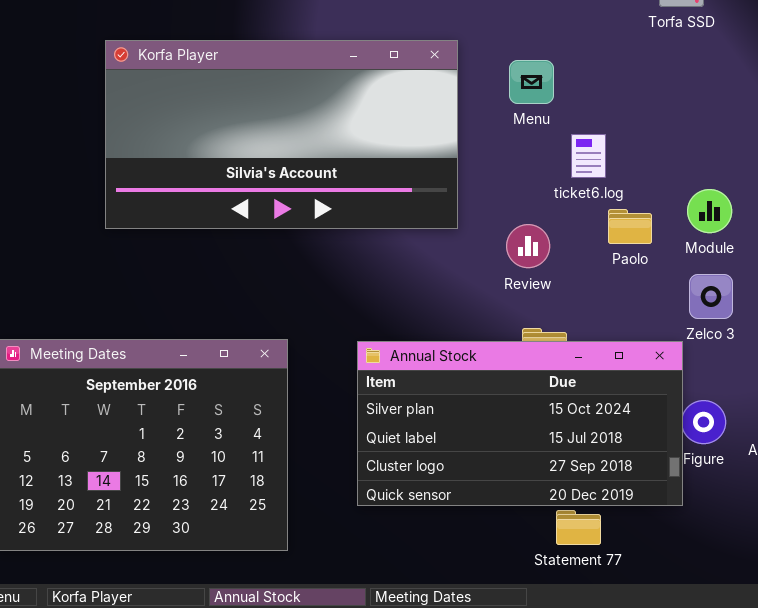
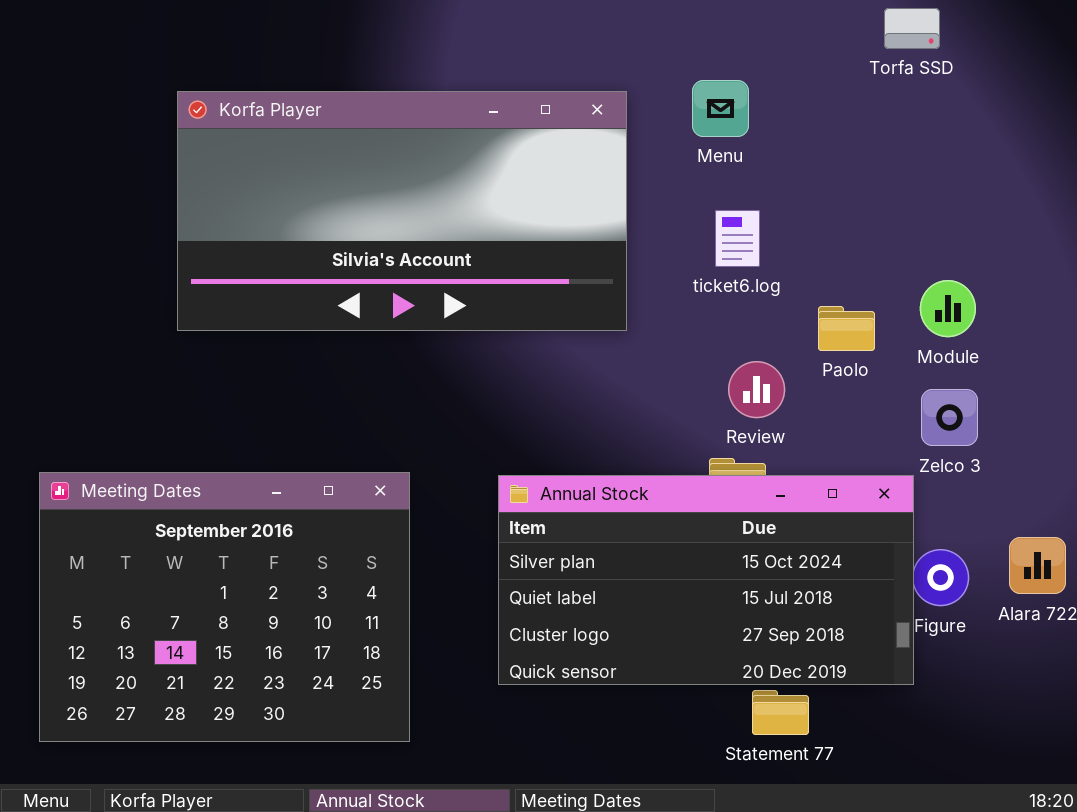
Menu: [509,60,554,104] -> [692,80,749,137], moved
ticket6.log: [571,134,606,178] -> [715,210,760,267], moved
Review: [506,224,550,268] -> [728,361,785,418], moved

